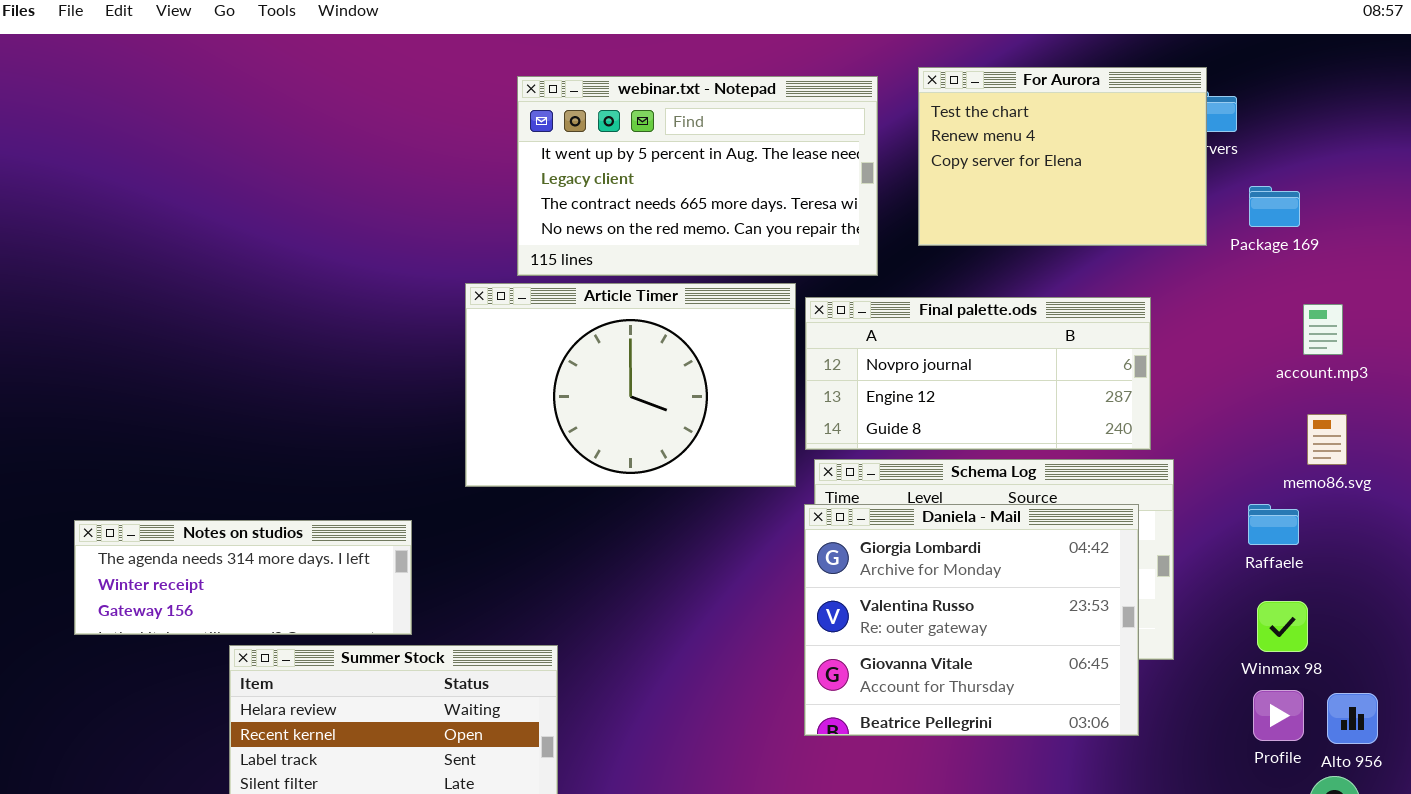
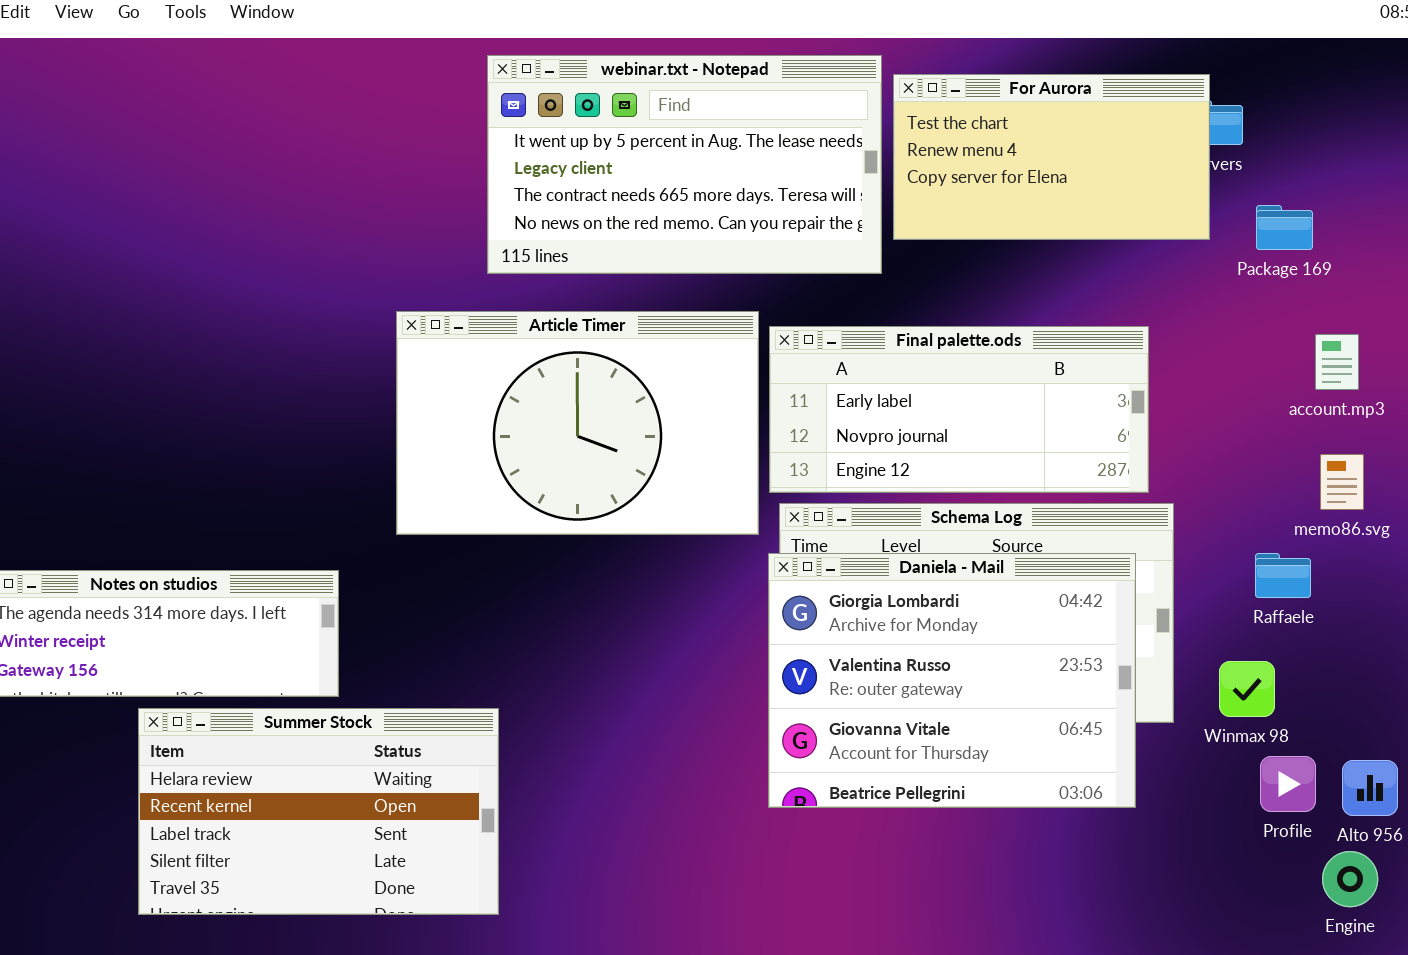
For Aurora: [918,67,1207,246] -> [893,74,1210,240], resized
webinar.txt - Notepad: [517,76,878,276] -> [487,55,882,274], moved
Final palette.ods: [805,297,1151,450] -> [769,326,1149,493], scrolled up 1 row
Winmax 98: [1257,601,1308,652] -> [1219,661,1275,717], moved

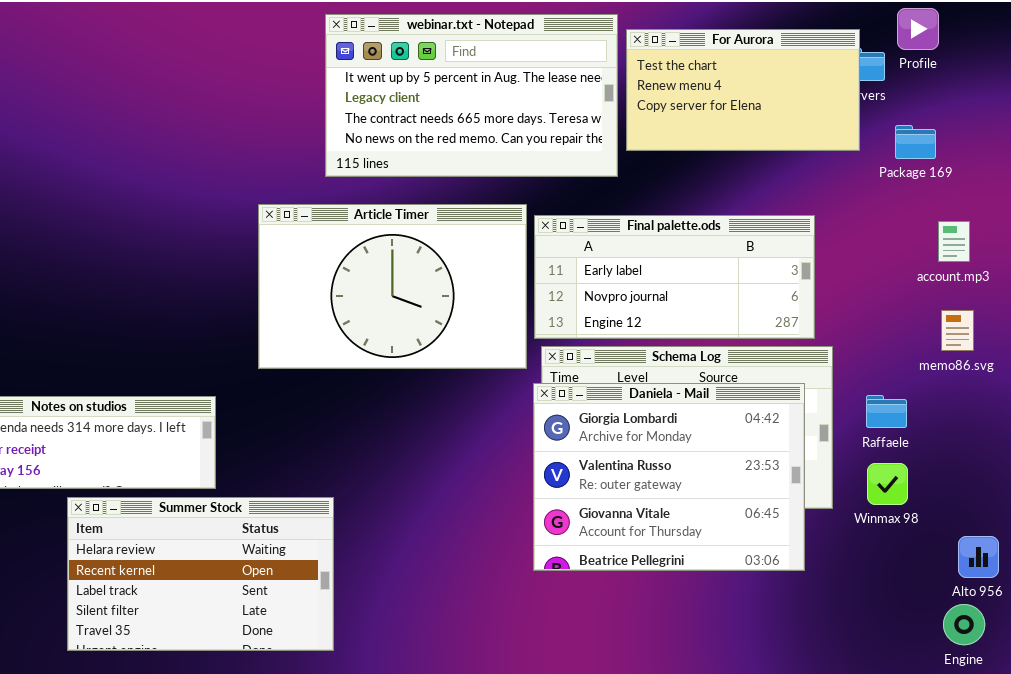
Raffaele: [1255,553,1311,598] -> [866,395,907,428], moved
Profile: [1260,756,1316,812] -> [897,8,939,50], moved

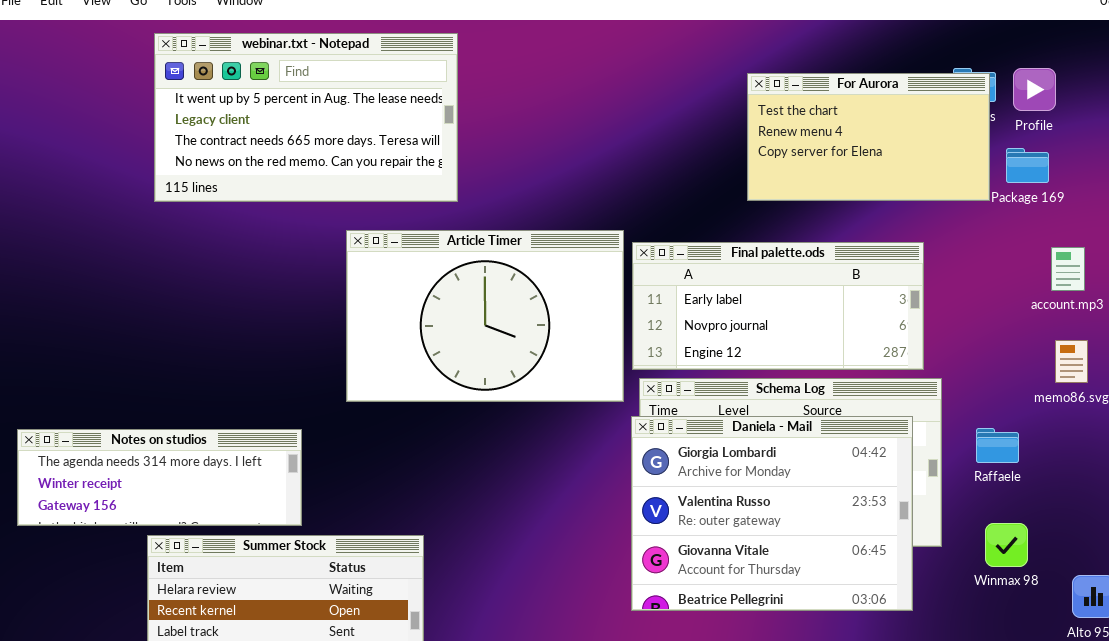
Profile: [897,8,939,50] -> [1013,68,1056,111], moved
webinar.txt - Notepad: [325,14,618,177] -> [154,33,458,202], moved
For Aurora: [626,29,860,151] -> [747,73,990,201], moved
Winmax 98: [867,463,908,505] -> [985,523,1028,567], moved

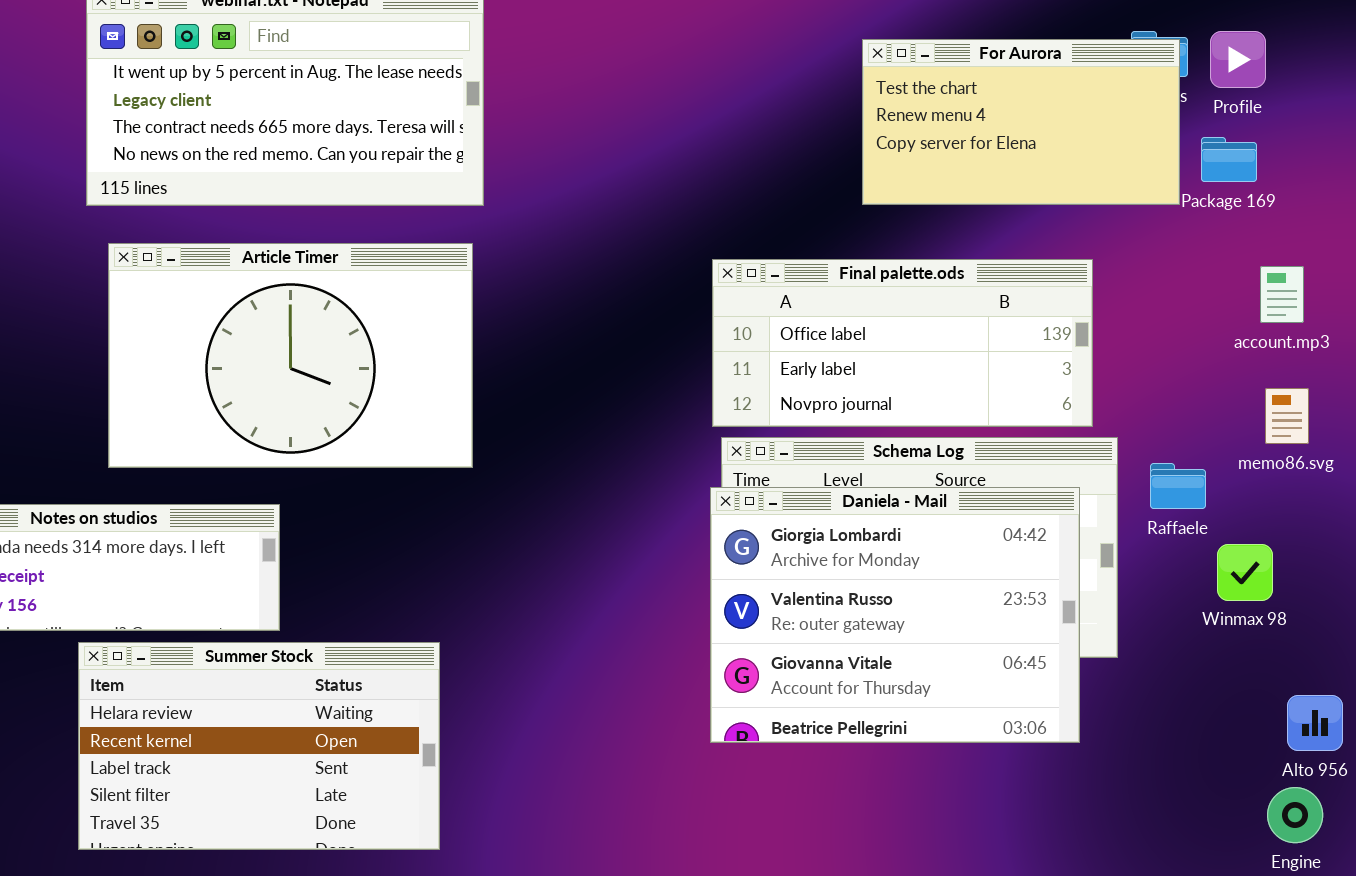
Article Timer: [346,230,624,402] -> [108,243,473,468], moved
Final palette.ods: [632,242,924,370] -> [712,259,1093,427], scrolled up 1 row
Raffaele: [976,428,1019,463] -> [1150,463,1206,509], moved
Winmax 98: [985,523,1028,567] -> [1217,544,1273,601], moved

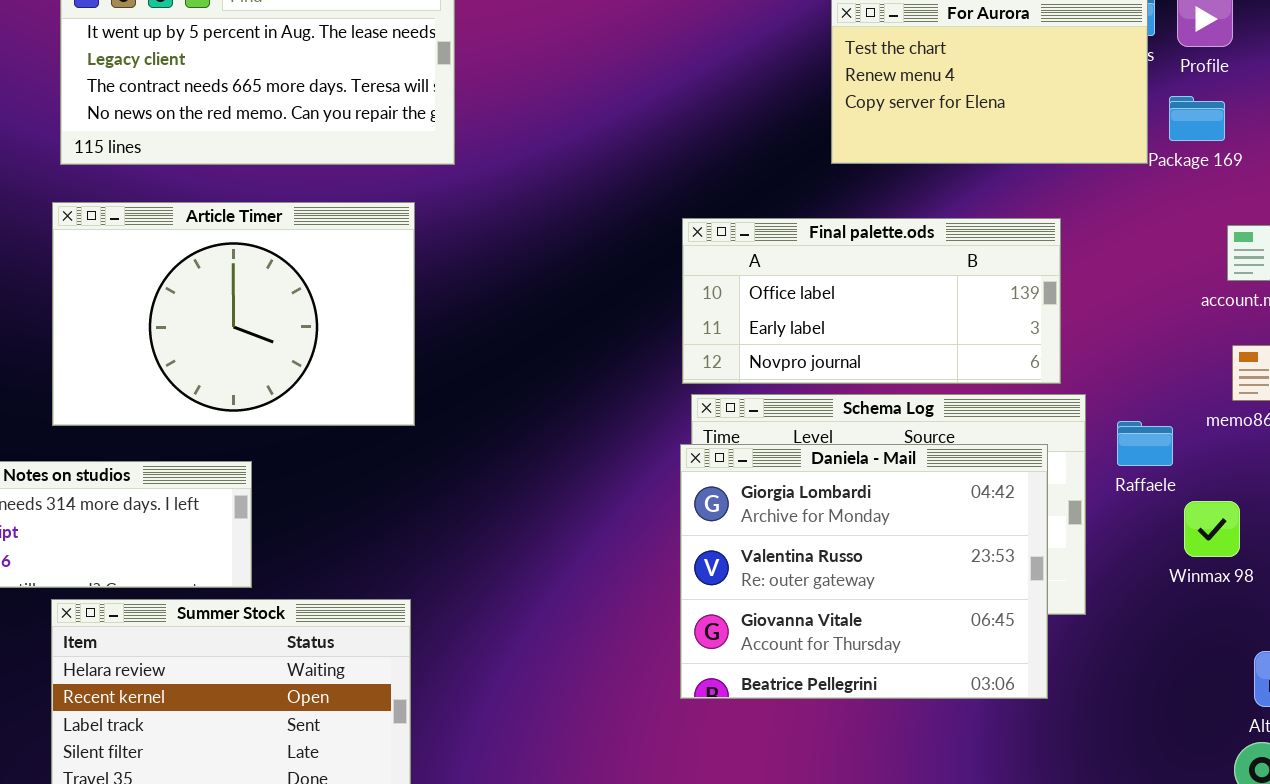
Article Timer: [108,243,473,468] -> [52,202,415,426], moved

